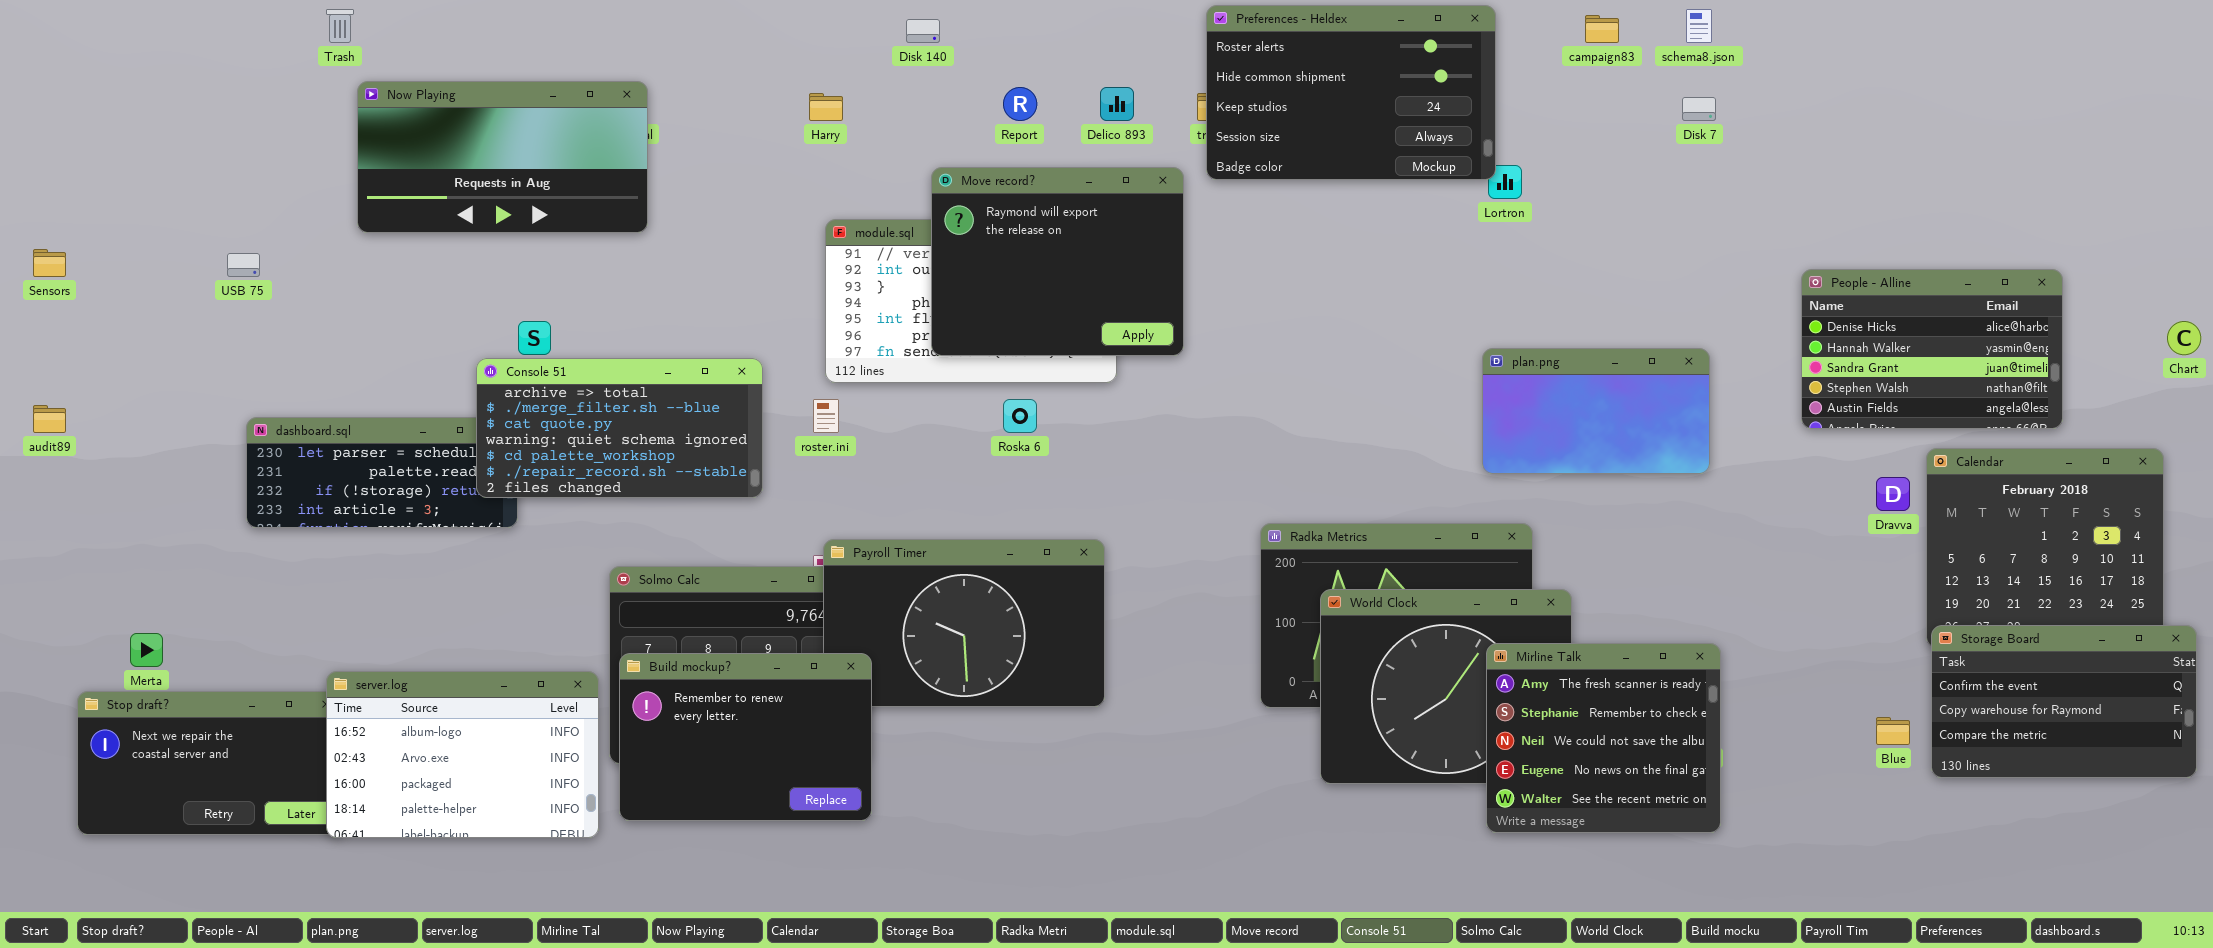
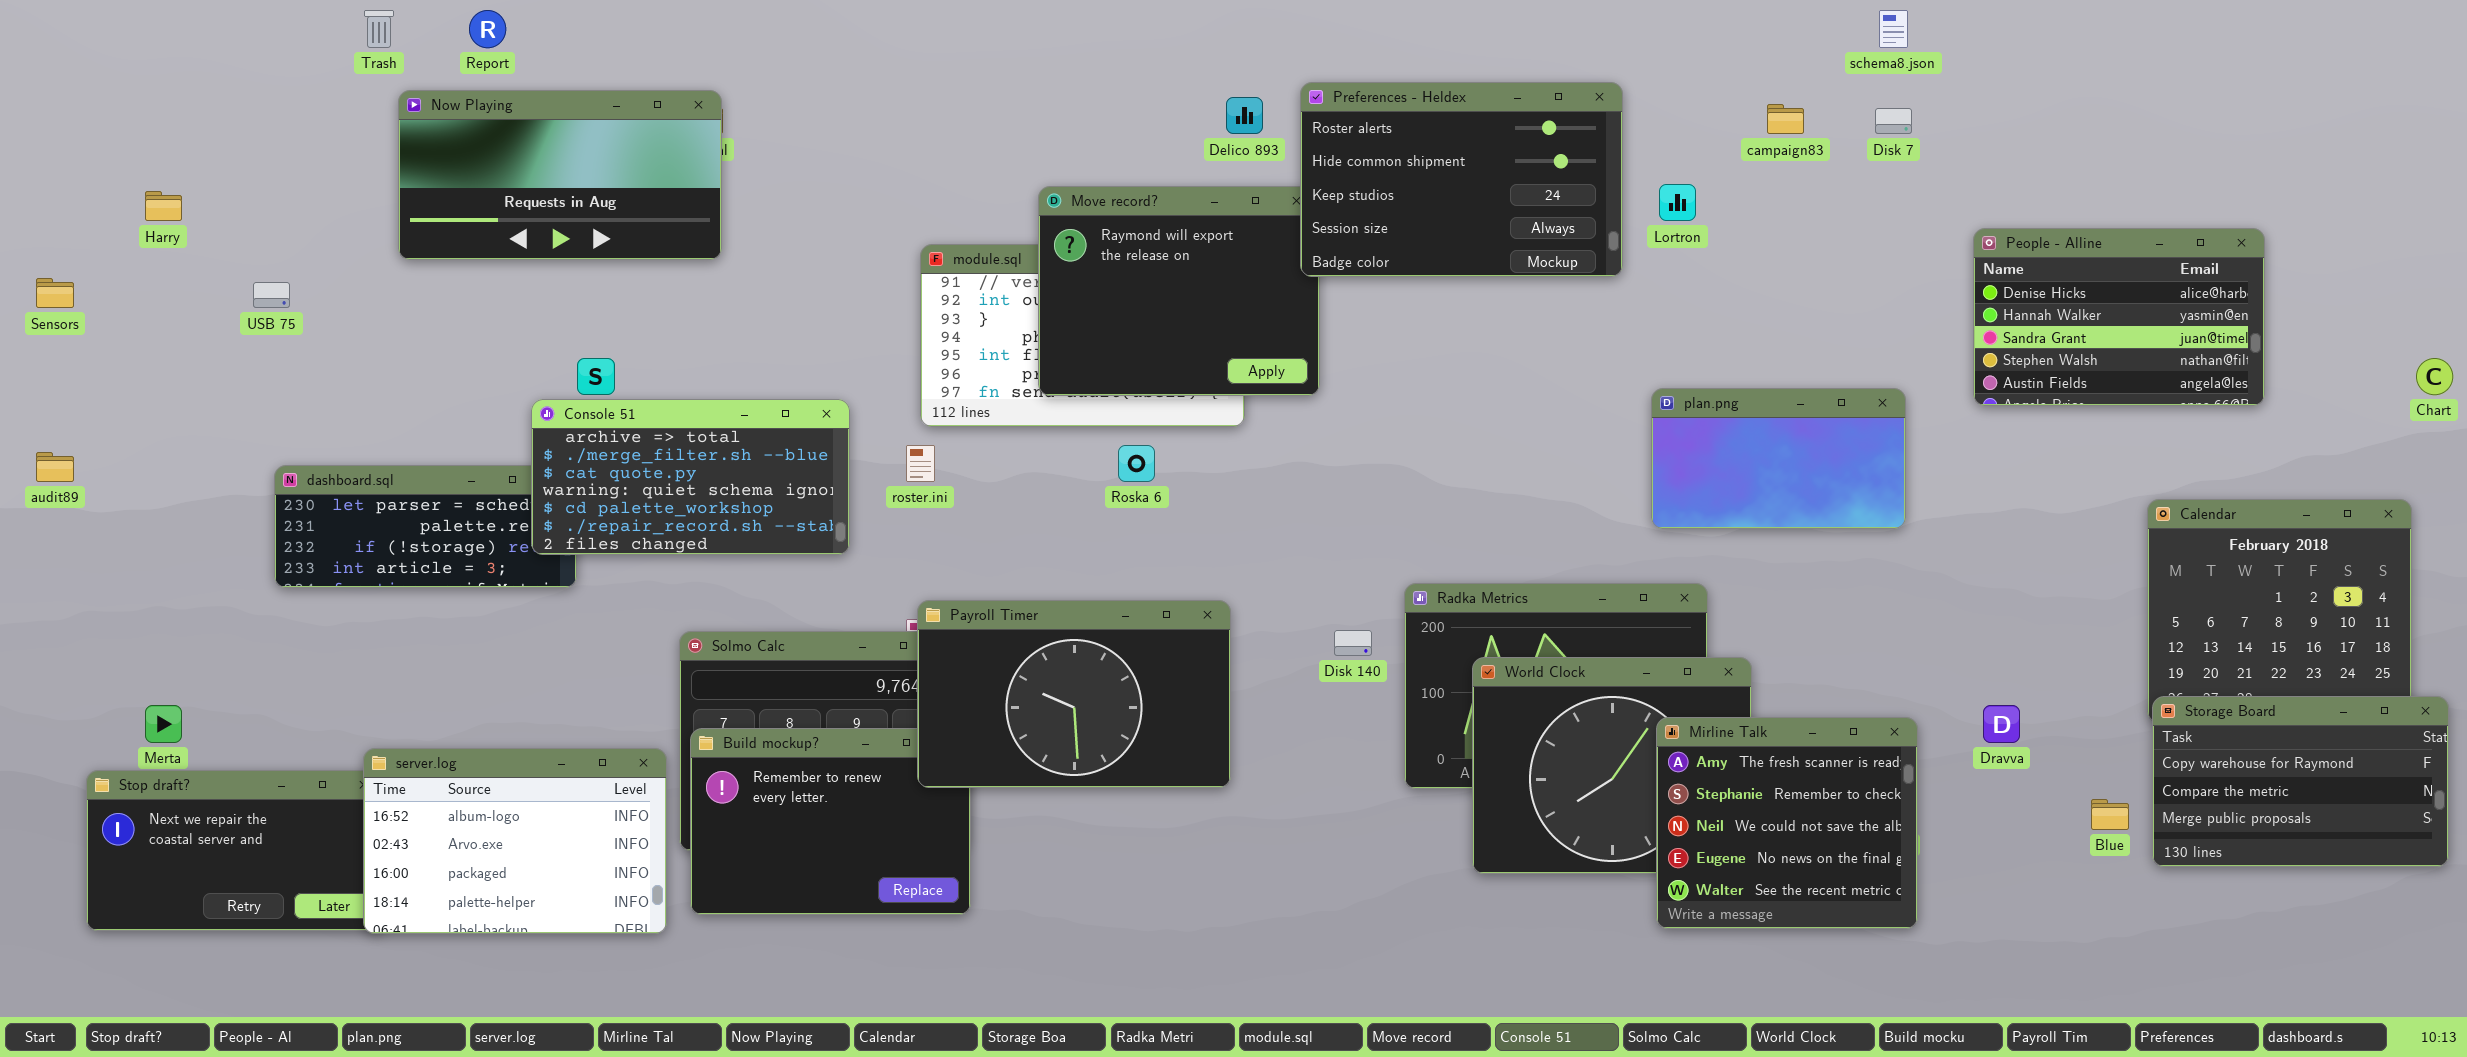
Preferences - Heldex: [1206,5,1496,180] -> [1300,82,1623,277], moved
campaign83: [1585,15,1619,43] -> [1767,104,1804,134], moved
Disk 140: [906,19,940,43] -> [1334,630,1372,656], moved
Report: [1003,87,1037,121] -> [469,10,506,48], moved
Harry: [809,93,843,121] -> [145,191,182,221], moved
People - Alline: [1801,269,2063,429] -> [1973,228,2265,406], moved
Dravva: [1876,477,1910,511] -> [1983,705,2020,743], moved
Payroll Timer: [823,539,1105,707] -> [917,600,1231,788], raised
Storage Board: [1931,625,2197,778] -> [2152,696,2449,867], scrolled down 1 row

